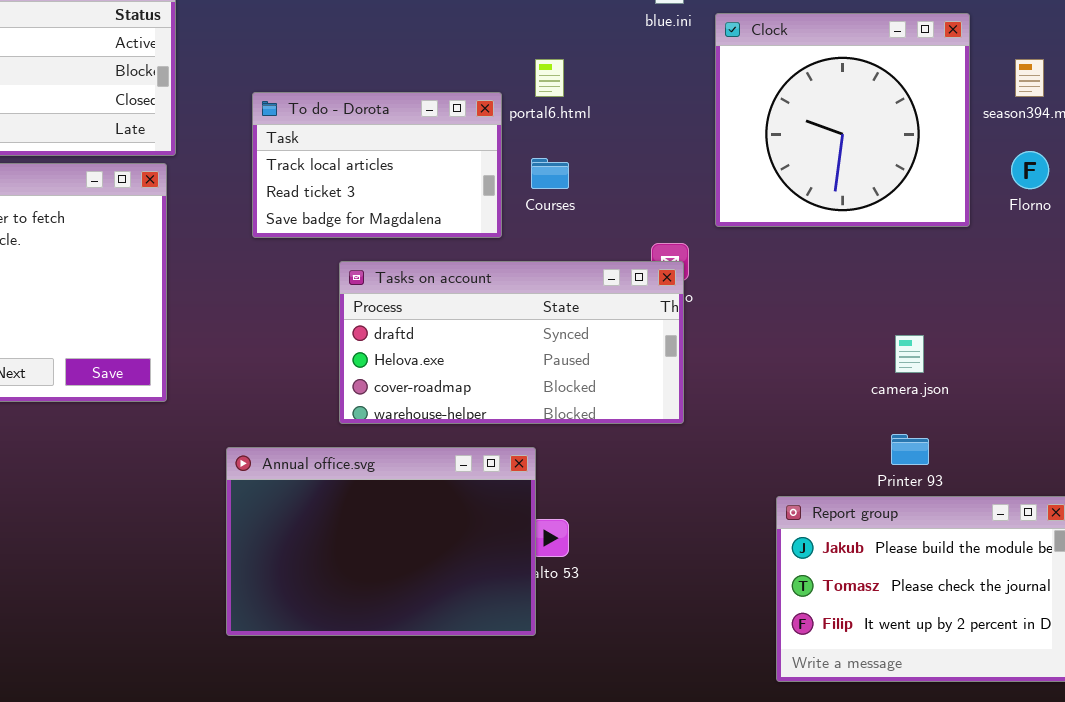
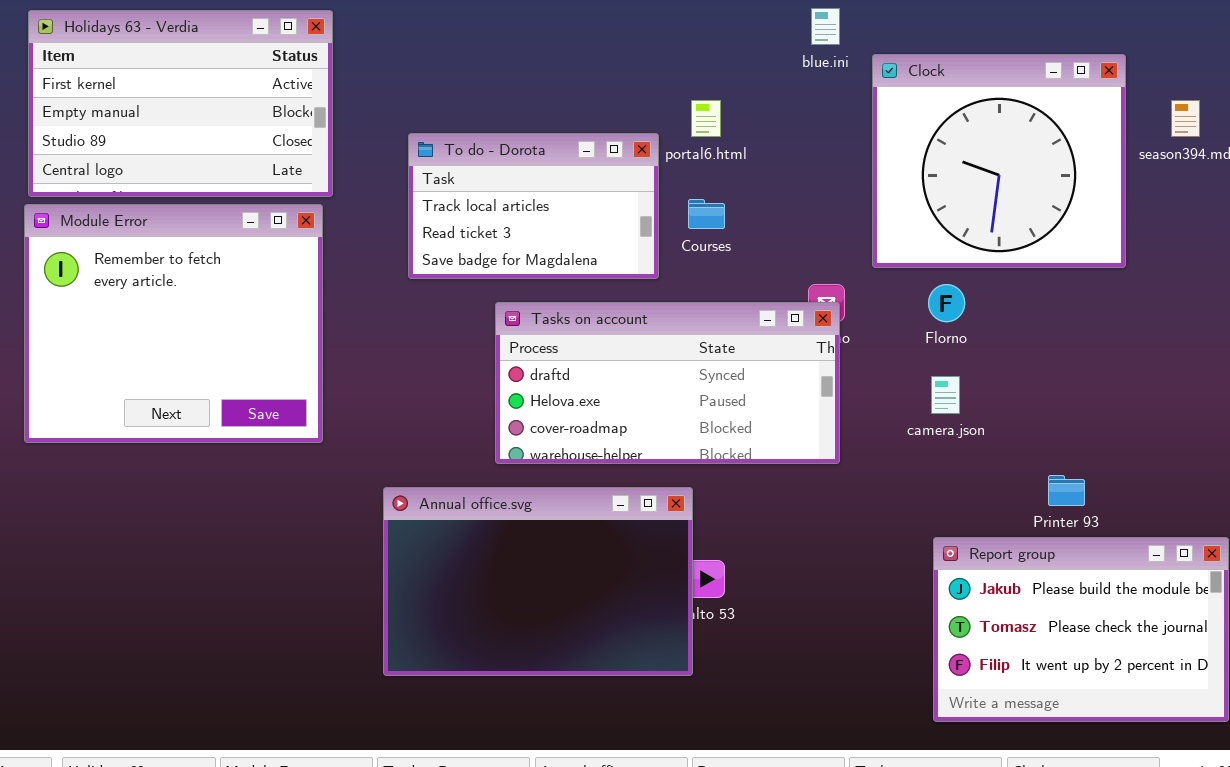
Florno: [1011,151,1049,189] -> [928,284,965,322], moved
camera.json: [895,335,924,373] -> [931,376,960,414], moved

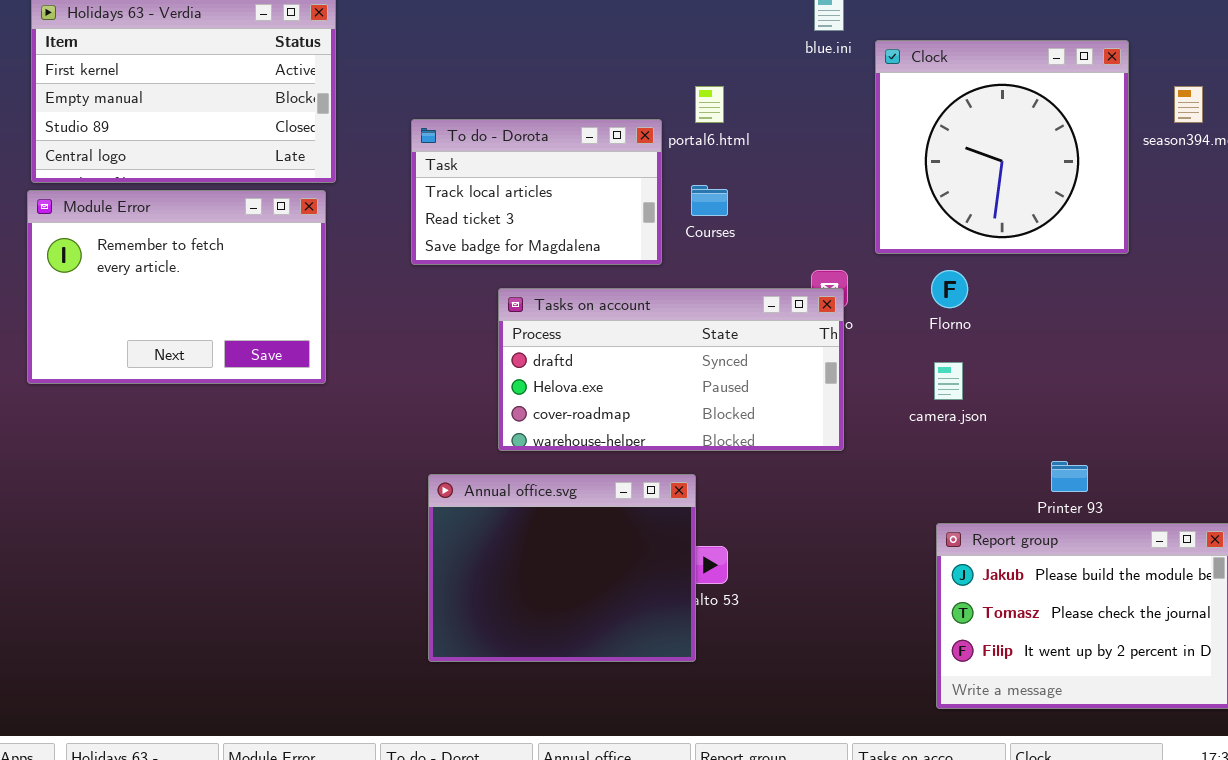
Module Error: [24,204,323,443] -> [27,190,326,384], resized
Annual office.svg: [383,487,693,676] -> [428,474,696,662], resized

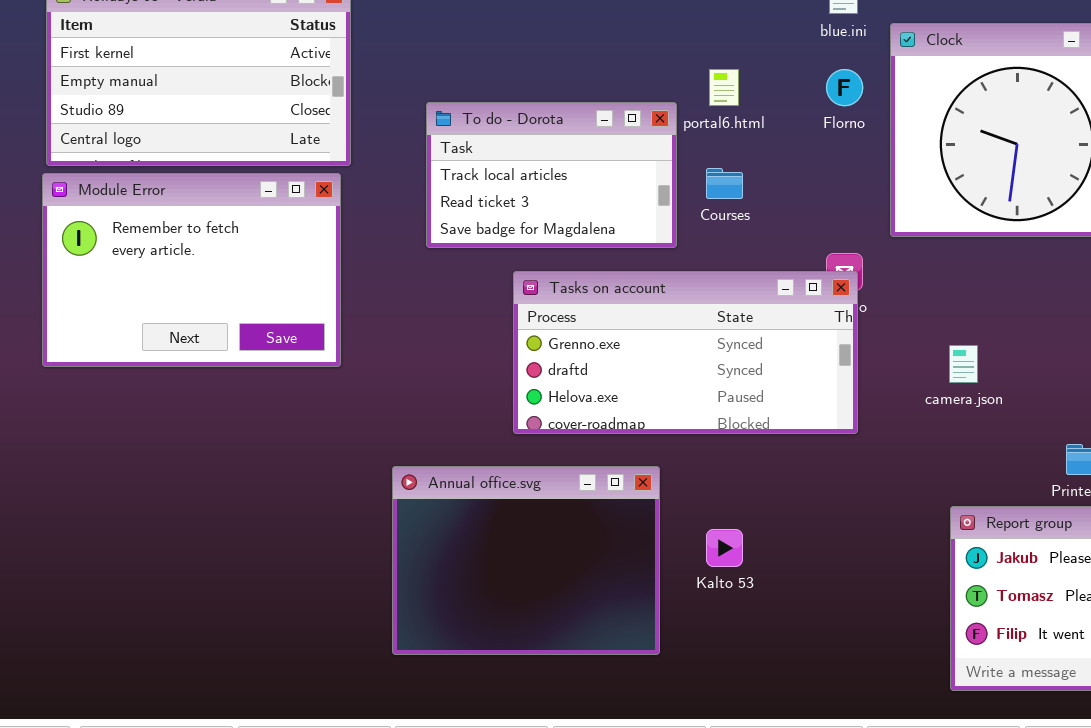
Florno: [931,270,968,308] -> [826,69,863,106], moved
Tasks on account: [498,288,844,451] -> [513,271,858,434], scrolled up 1 row
Annual office.svg: [428,474,696,662] -> [392,466,660,655], moved

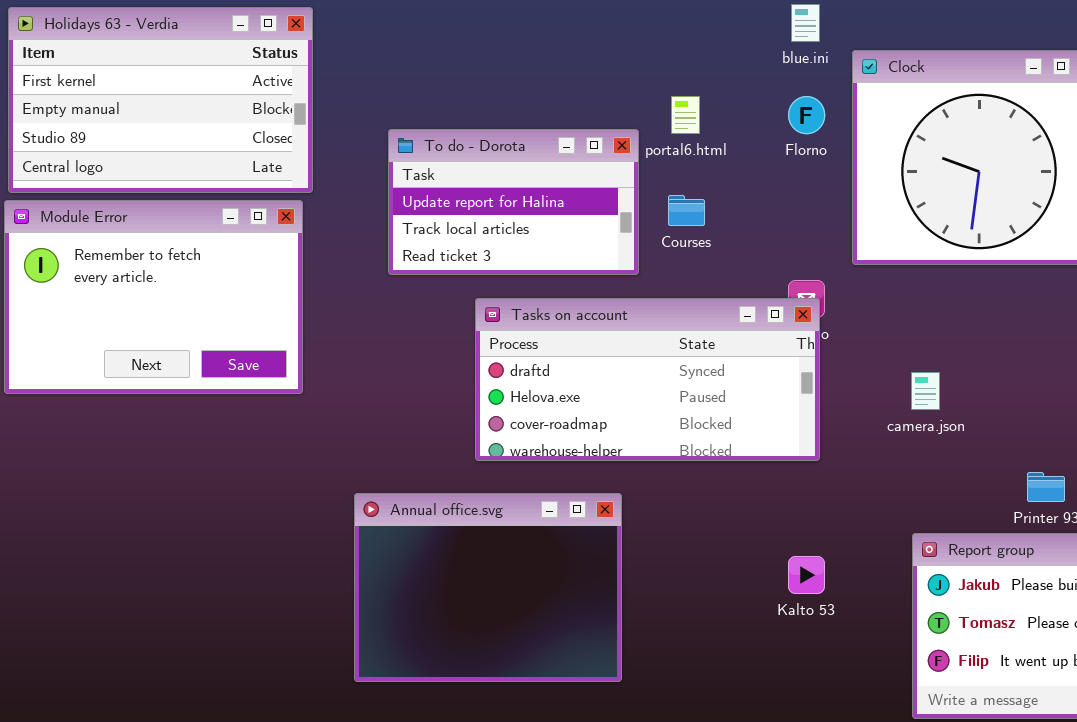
To do - Dorota: [426,102,677,248] -> [388,129,639,275], scrolled up 1 row
Tasks on account: [513,271,858,434] -> [475,298,820,461], scrolled down 1 row
Kalto 53: [706,529,743,567] -> [788,556,825,594], moved

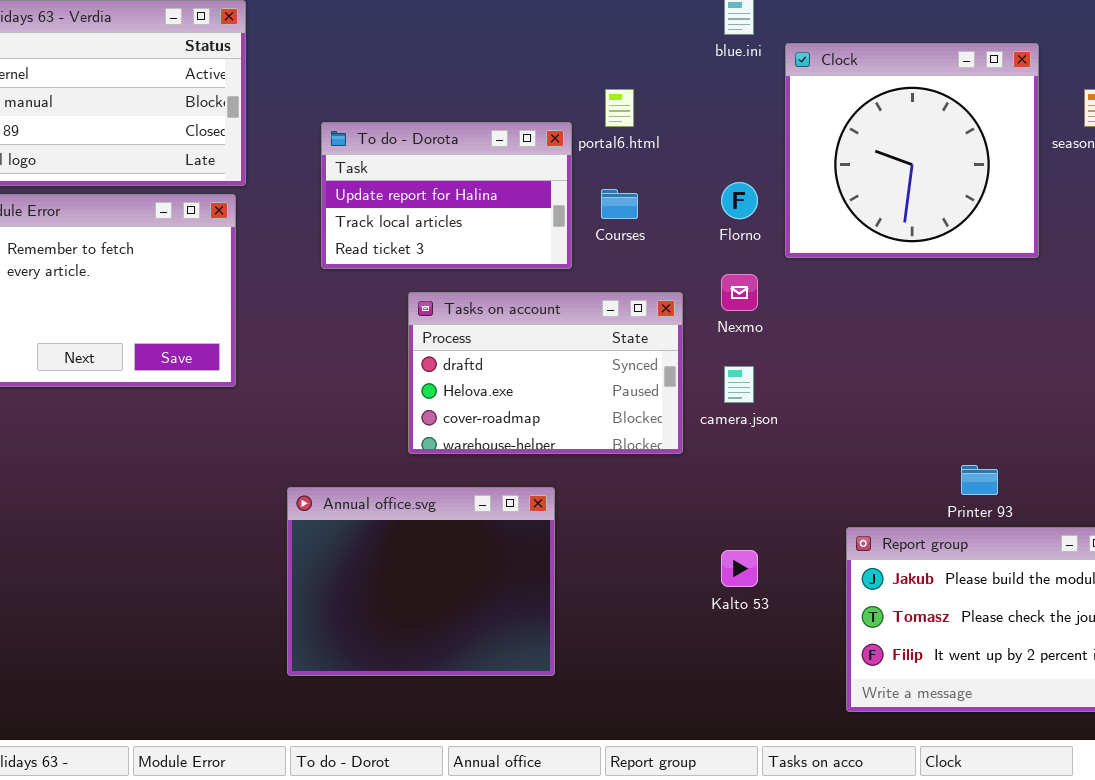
Florno: [788,96,825,134] -> [721,182,758,219], moved
Tasks on account: [475,298,820,461] -> [408,292,683,454], resized
camera.json: [911,372,940,410] -> [724,366,754,403], moved

